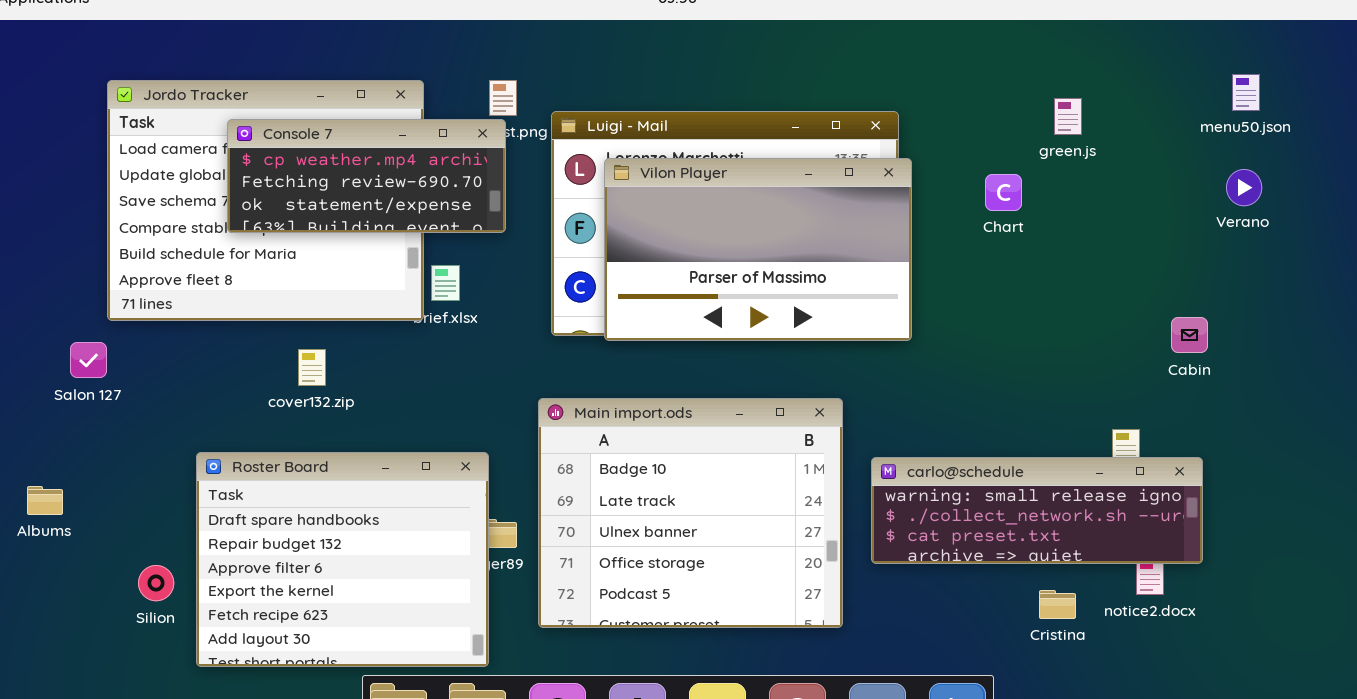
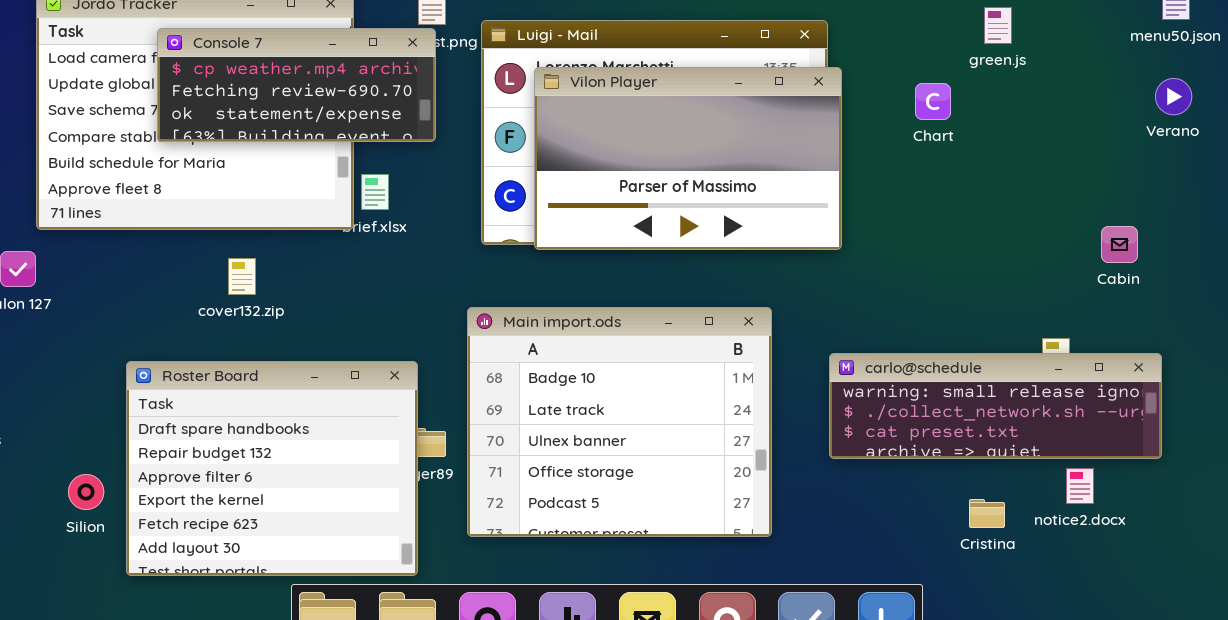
carlo@schedule: [871,457,1203,564] -> [829,353,1162,459], moved

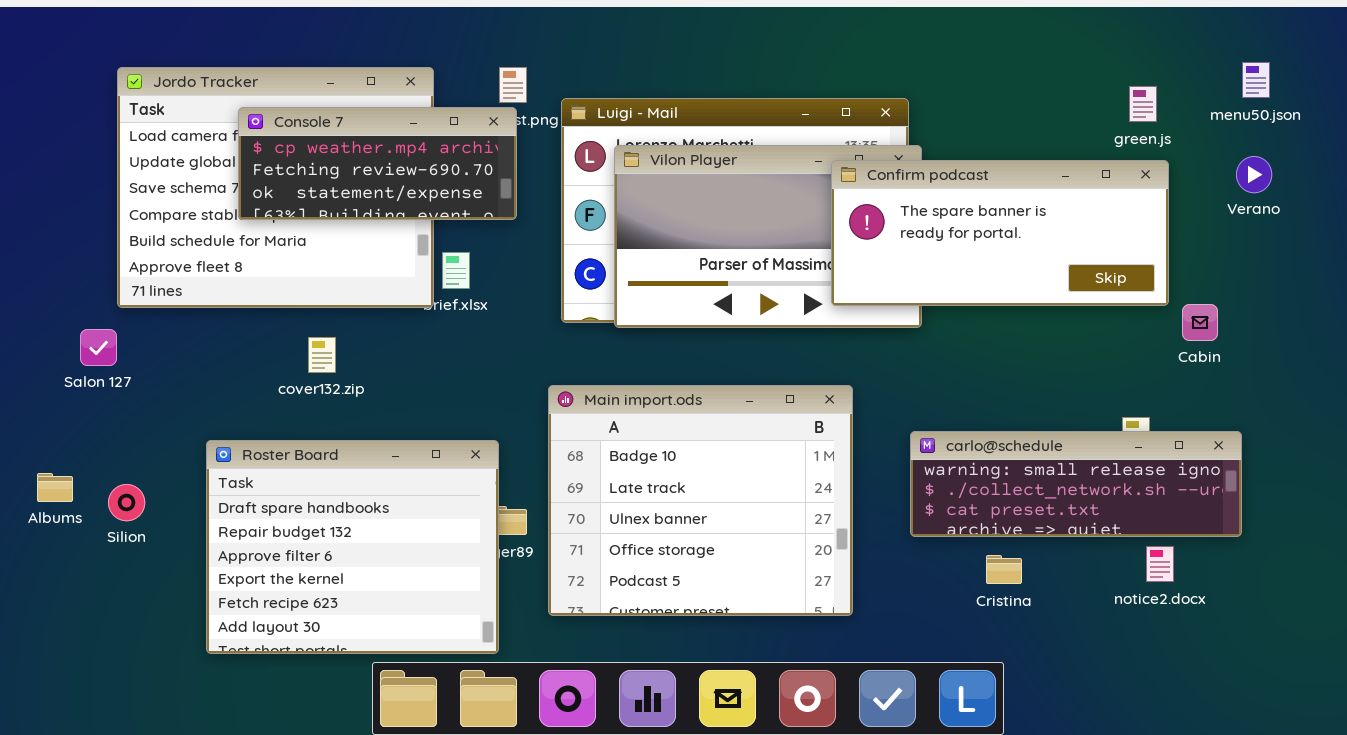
green.js: [984,7,1012,44] -> [1129,86,1157,122], moved
Confirm podcast: none -> [831,160,1169,306], opened
Silion: [68,474,104,510] -> [108,484,145,521], moved
Cristina: [969,499,1005,528] -> [986,555,1022,584], moved

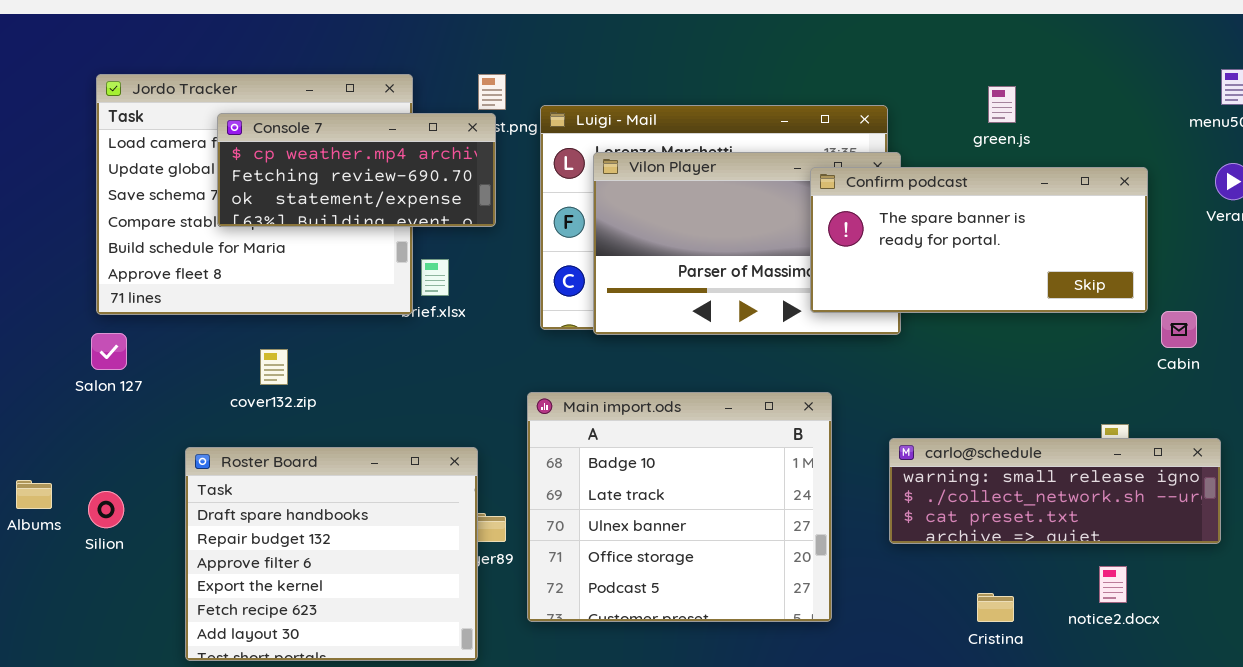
green.js: [1129,86,1157,122] -> [988,86,1016,123], moved
Salon 127: [80,329,117,366] -> [91,333,127,370], moved
cover132.zip: [308,337,336,373] -> [260,349,288,385], moved
notice2.docx: [1146,546,1174,582] -> [1099,566,1127,603], moved
Cristina: [986,555,1022,584] -> [977,593,1014,622], moved

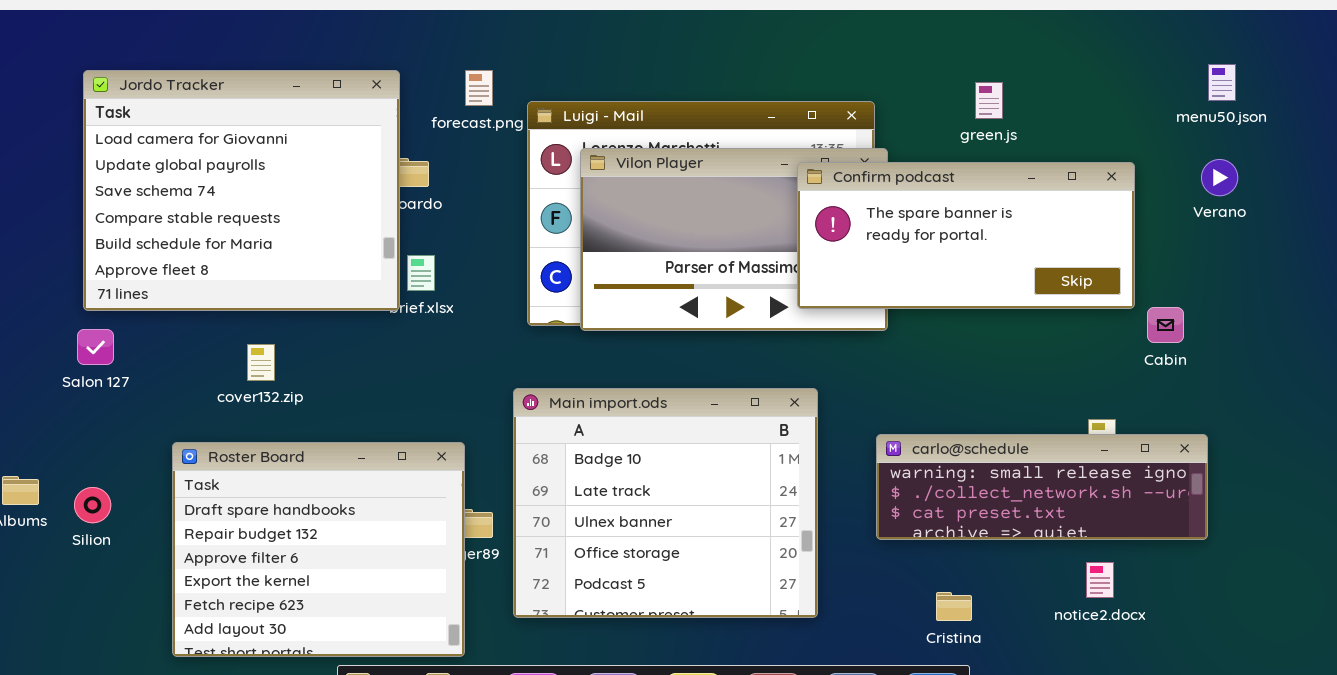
Console 7: [217,113,496,227] -> none, closed
Cristina: [977,593,1014,622] -> [936,592,972,621], moved

